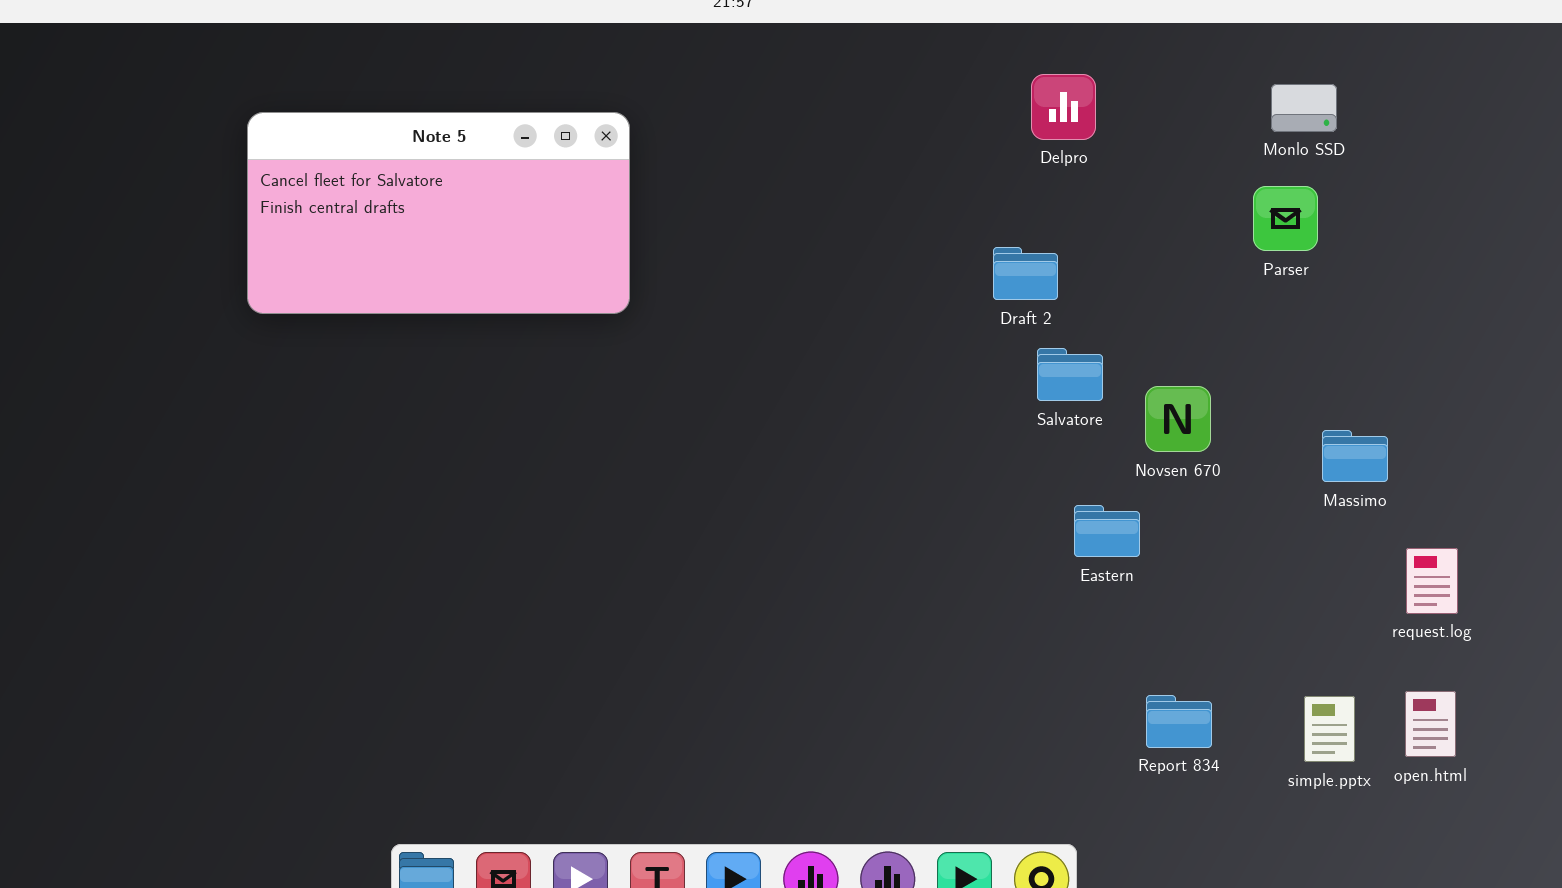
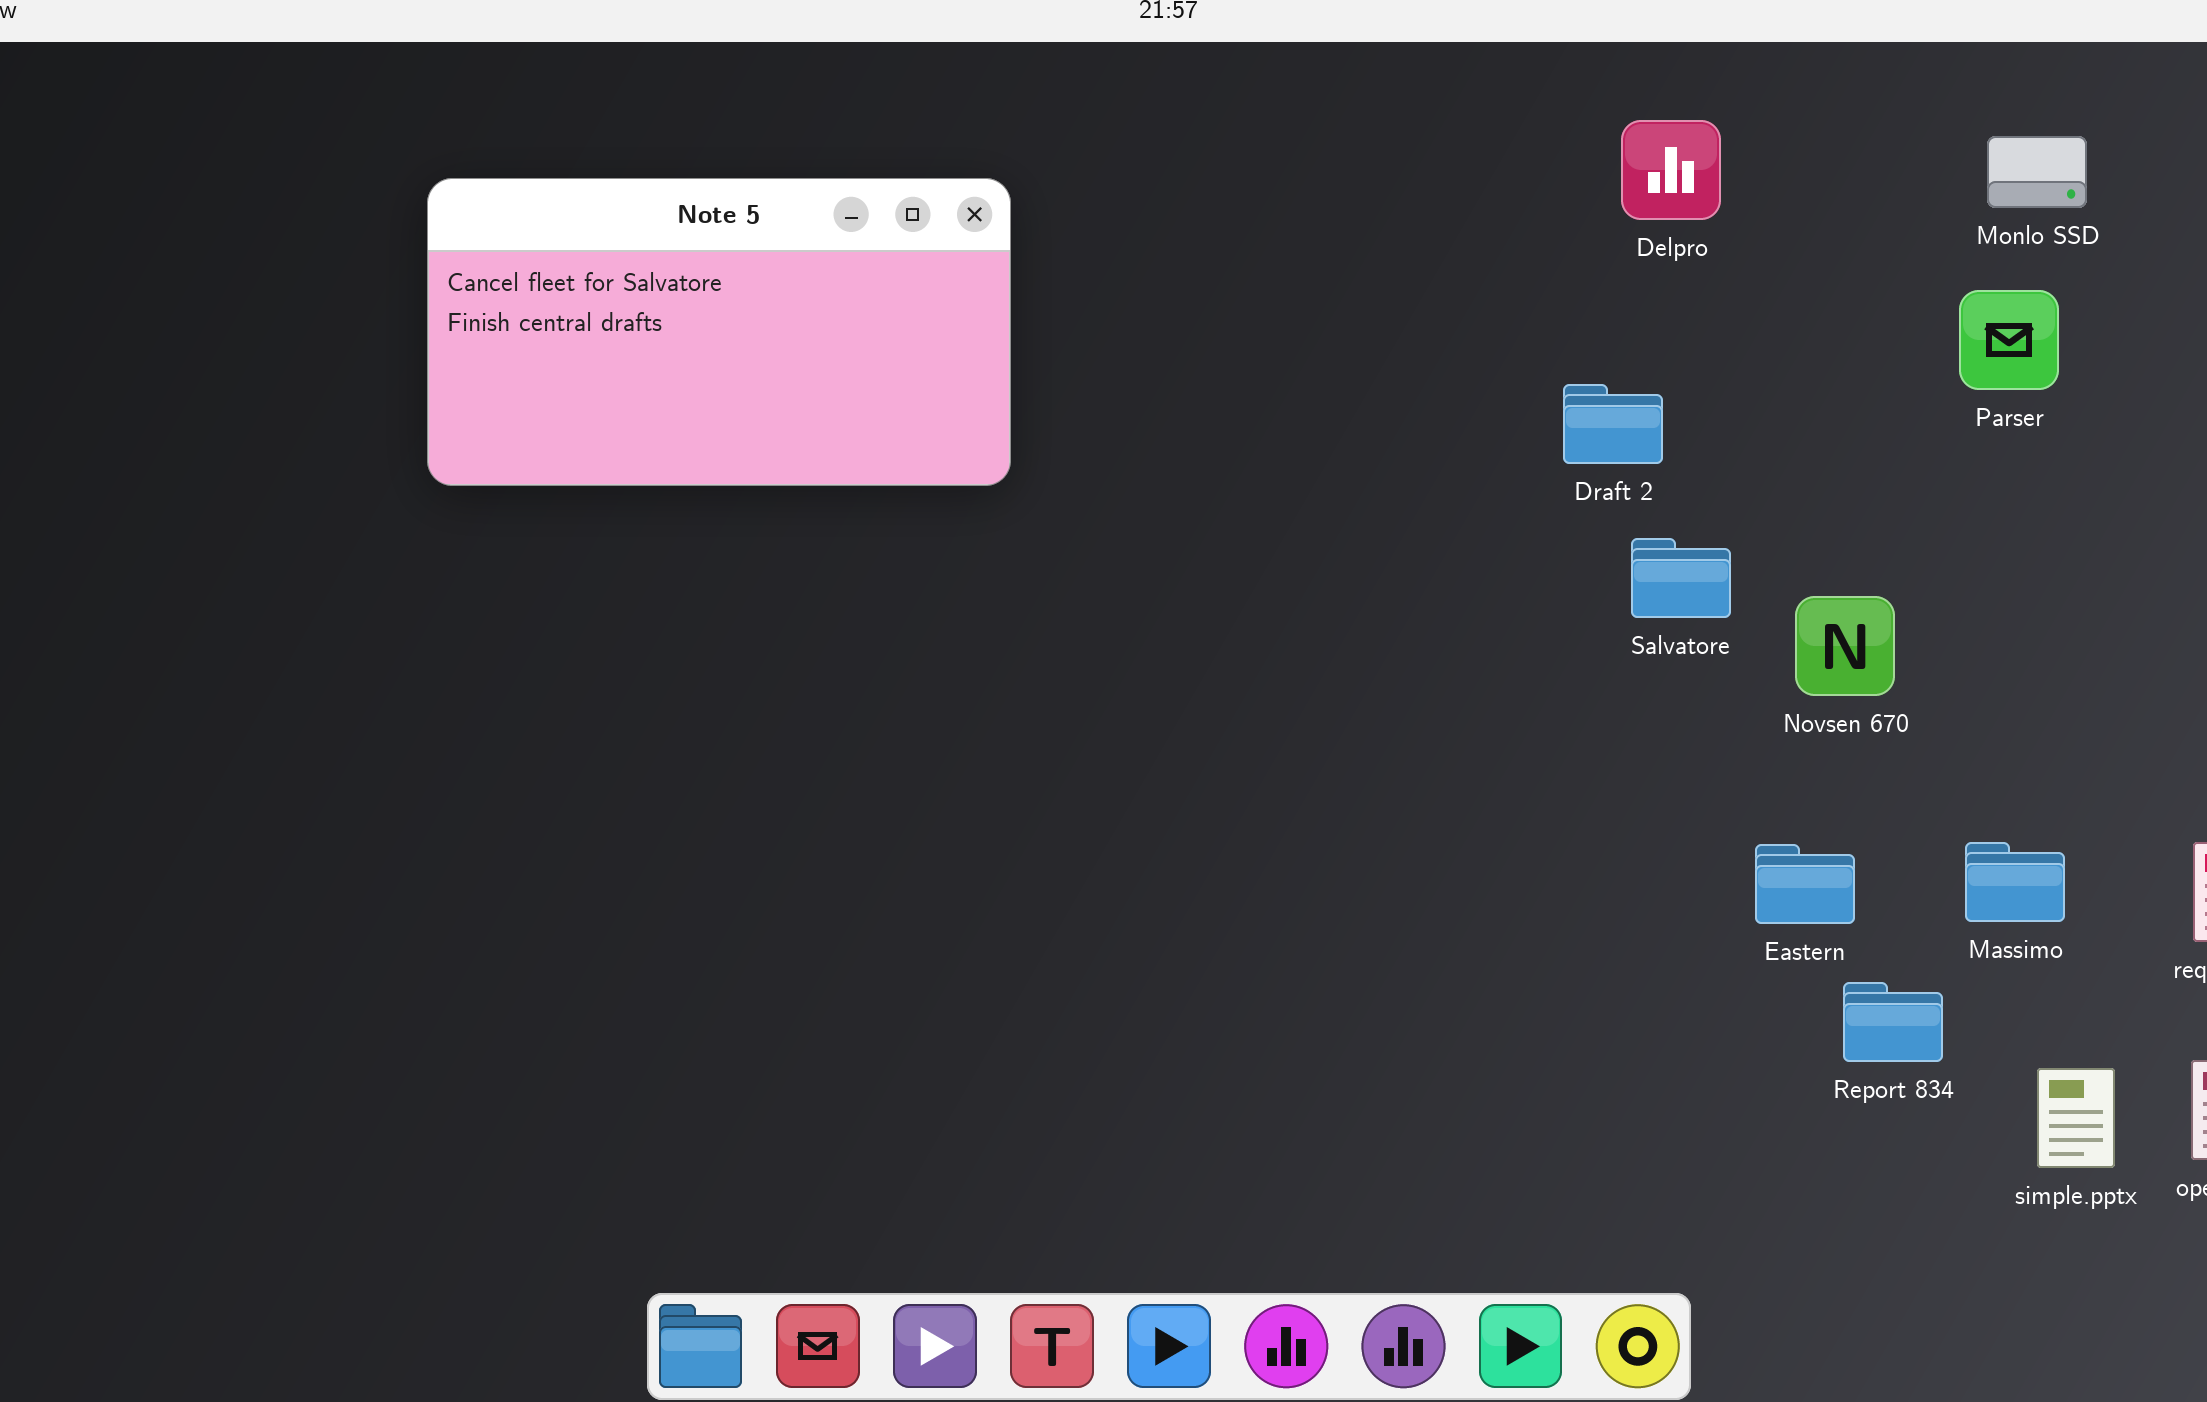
Massimo: [1322,430,1388,482] -> [1965,842,2065,922], moved
Eastern: [1074,505,1140,557] -> [1755,844,1855,924], moved
Report 834: [1146,695,1212,748] -> [1843,982,1943,1062], moved

